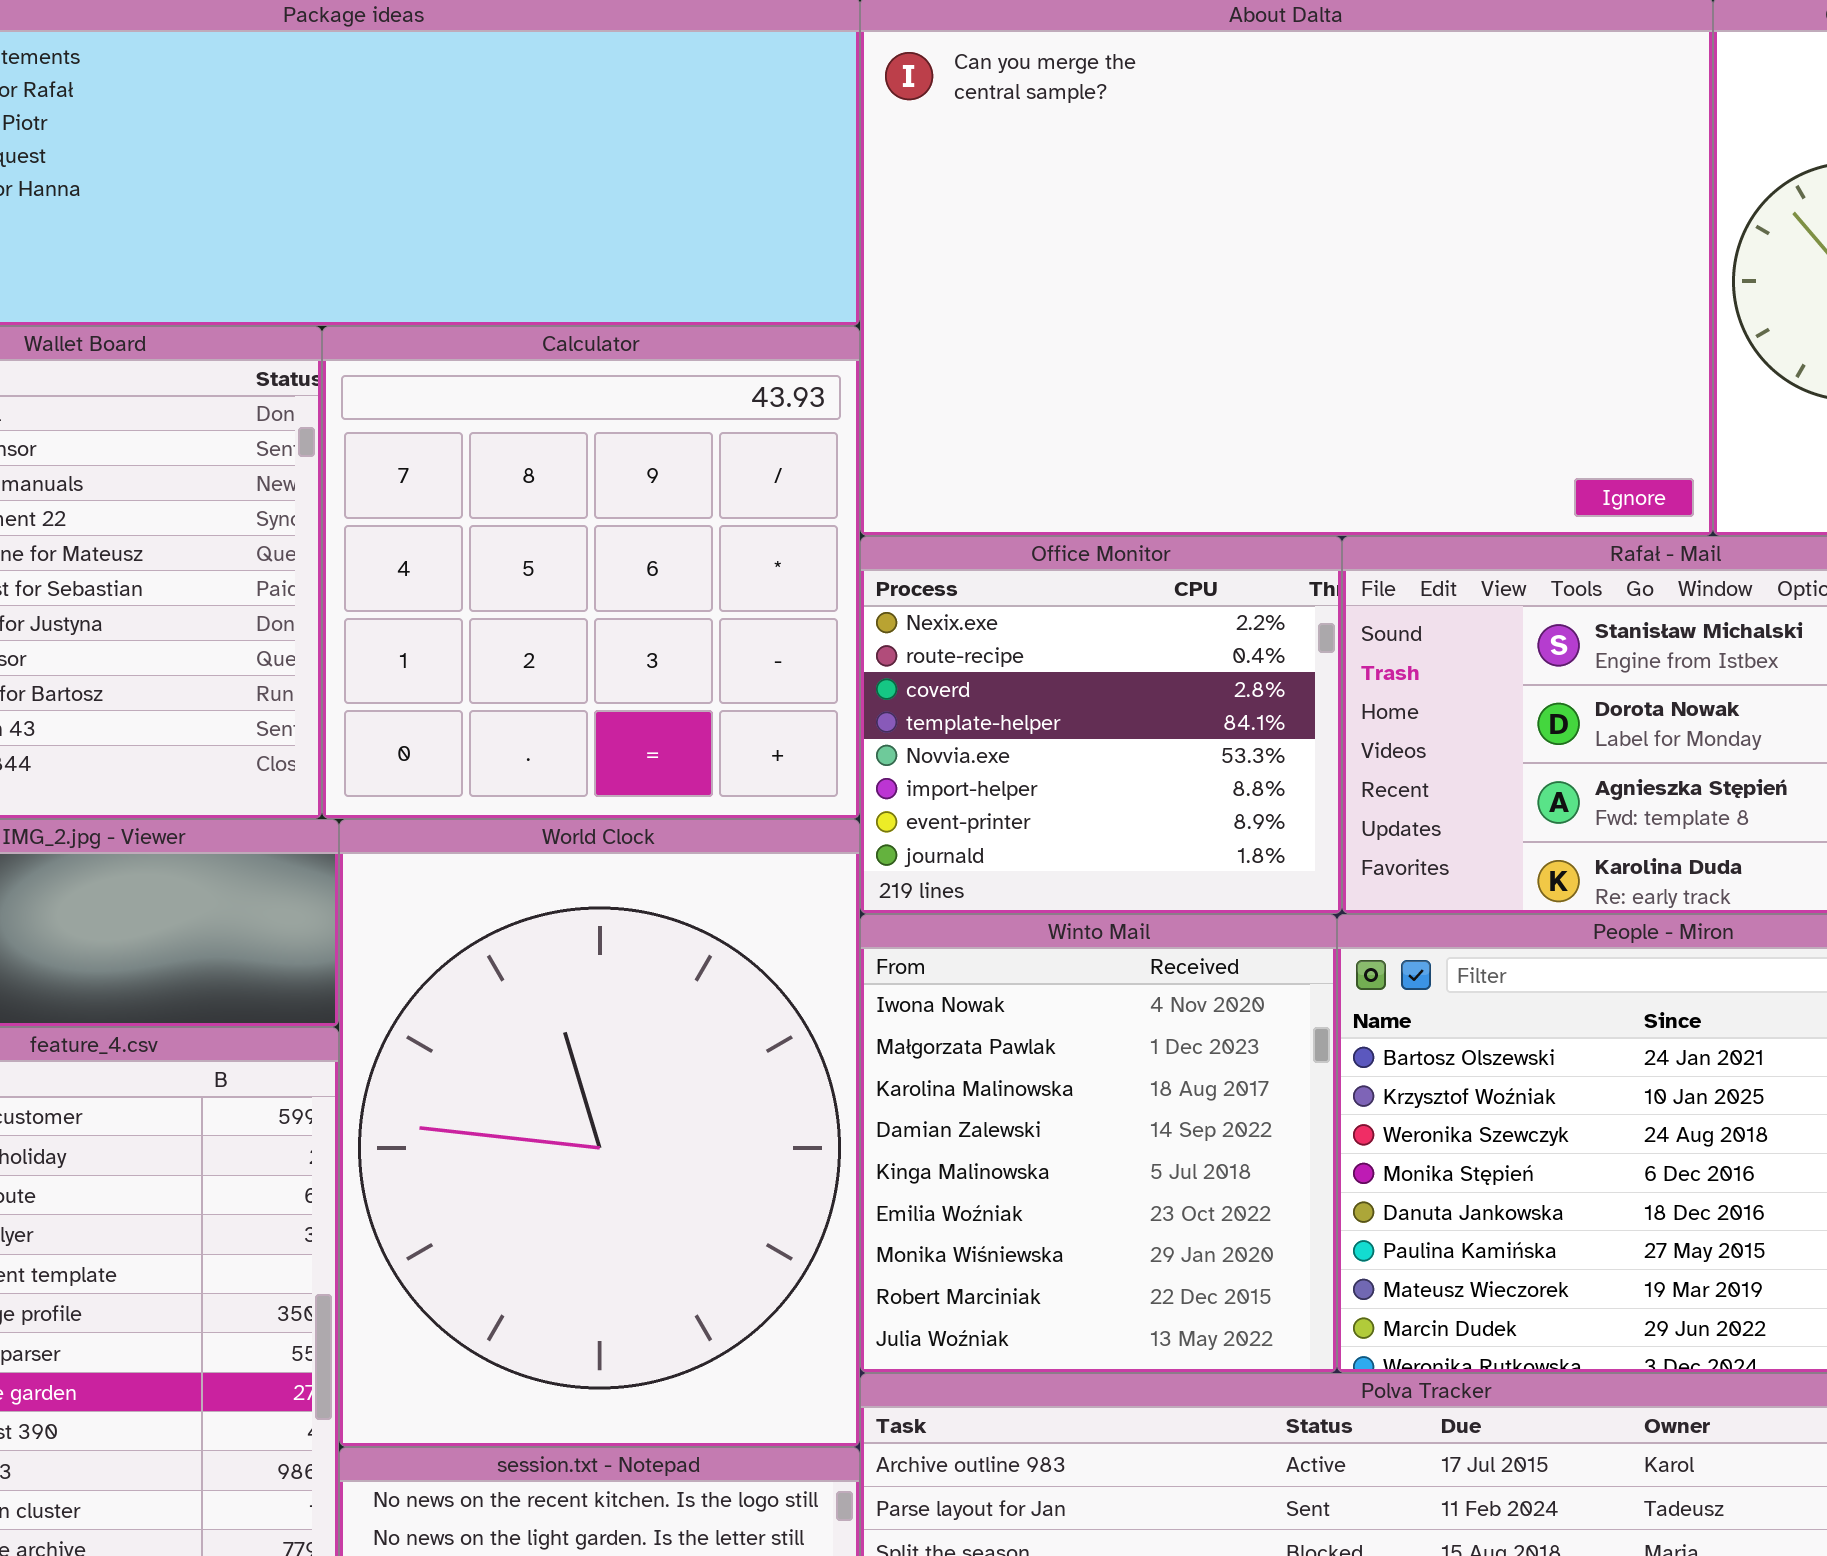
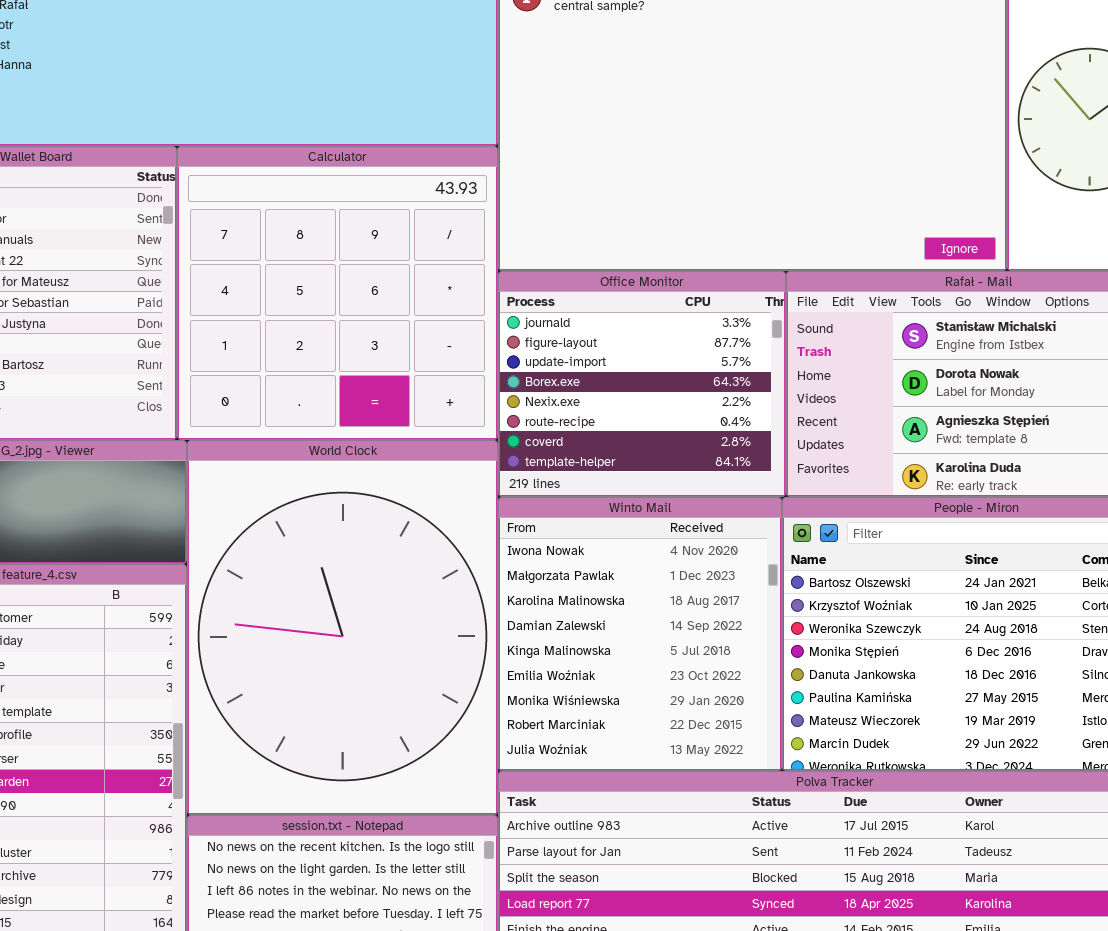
Office Monitor: [860,536,1342,914] -> [498,271,786,497], scrolled up 4 rows

